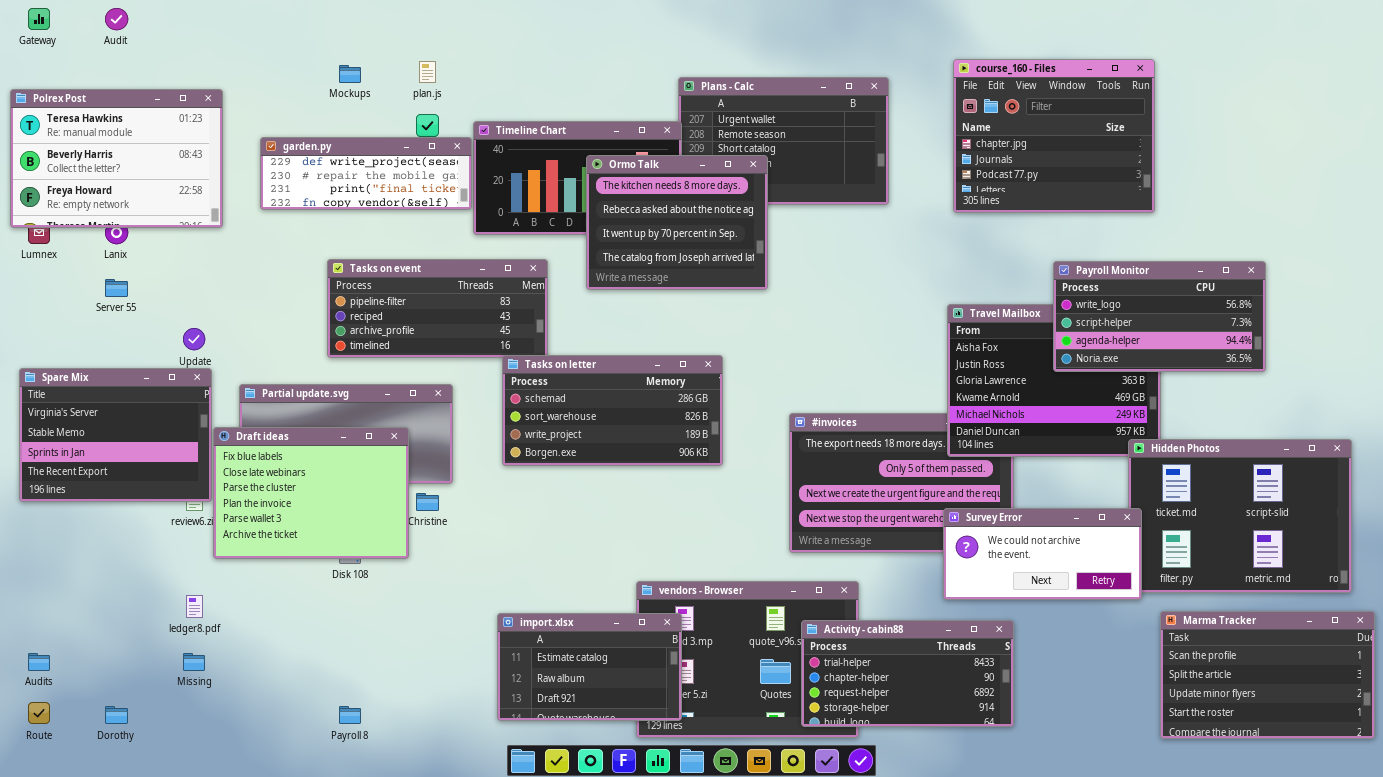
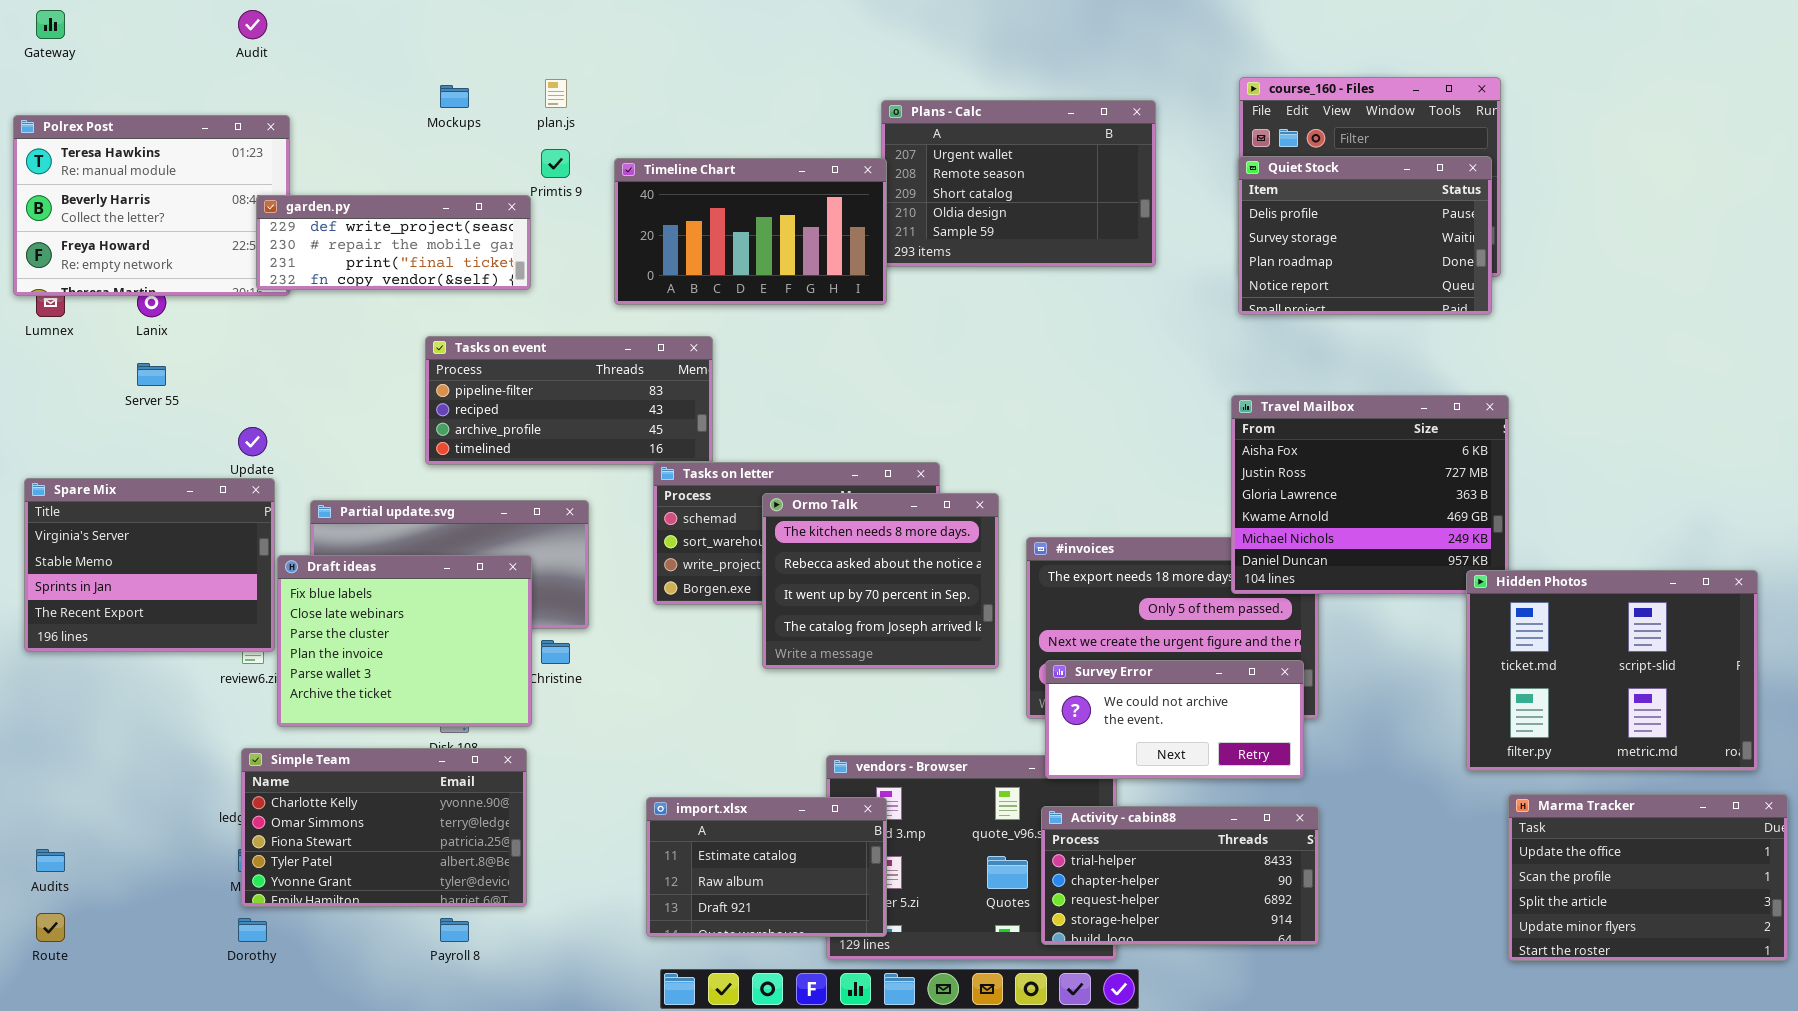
Audit: [105,8,128,30] -> [238,10,267,39], moved
Quiet Stock: none -> [1238,156,1492,315], opened
garden.py: [260,137,472,210] -> [256,195,531,290], moved
Ormo Talk: [586,155,768,290] -> [762,493,999,669], moved
Payroll Monitor: [1053,261,1266,372] -> none, closed
Survey Error: [943,508,1142,600] -> [1045,660,1304,779], moved
Simple Team: none -> [241,748,527,907], opened
Marma Tracker: [1160,611,1375,739] -> [1508,794,1788,961], scrolled up 1 row
Dorothy: [105,706,128,724] -> [238,918,267,942], moved

